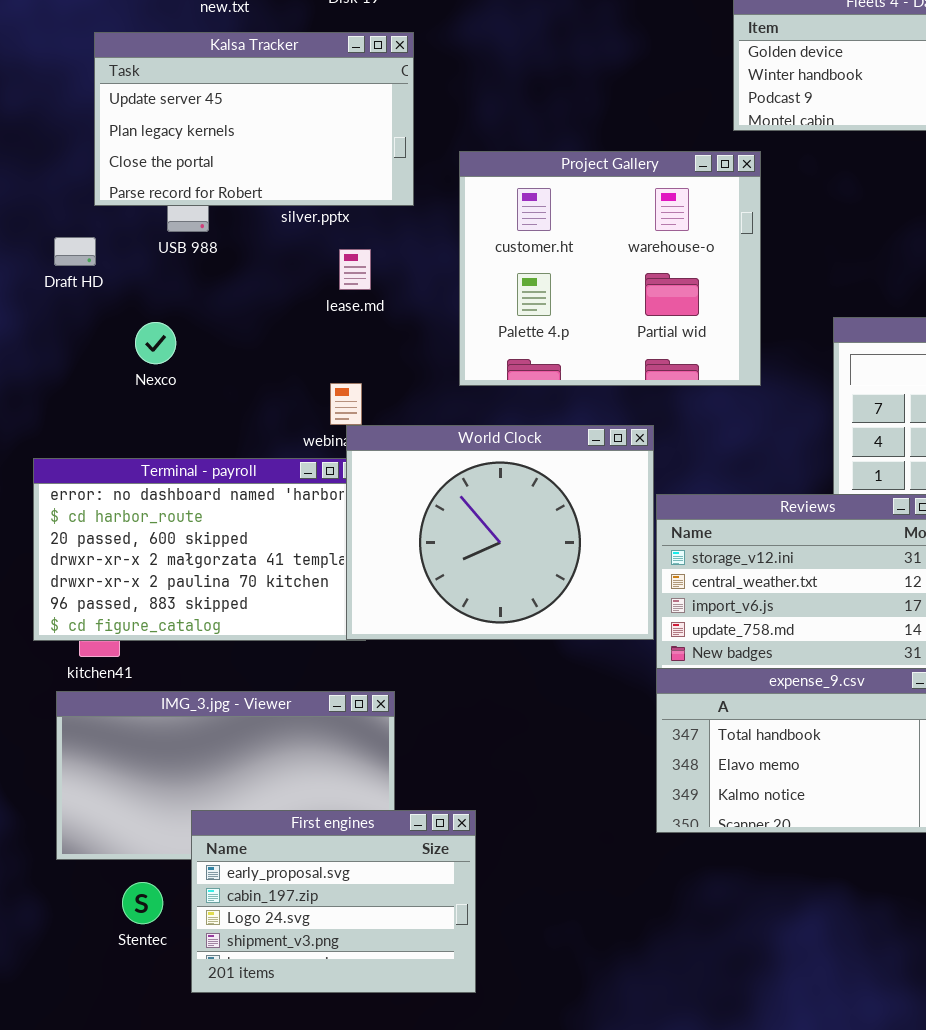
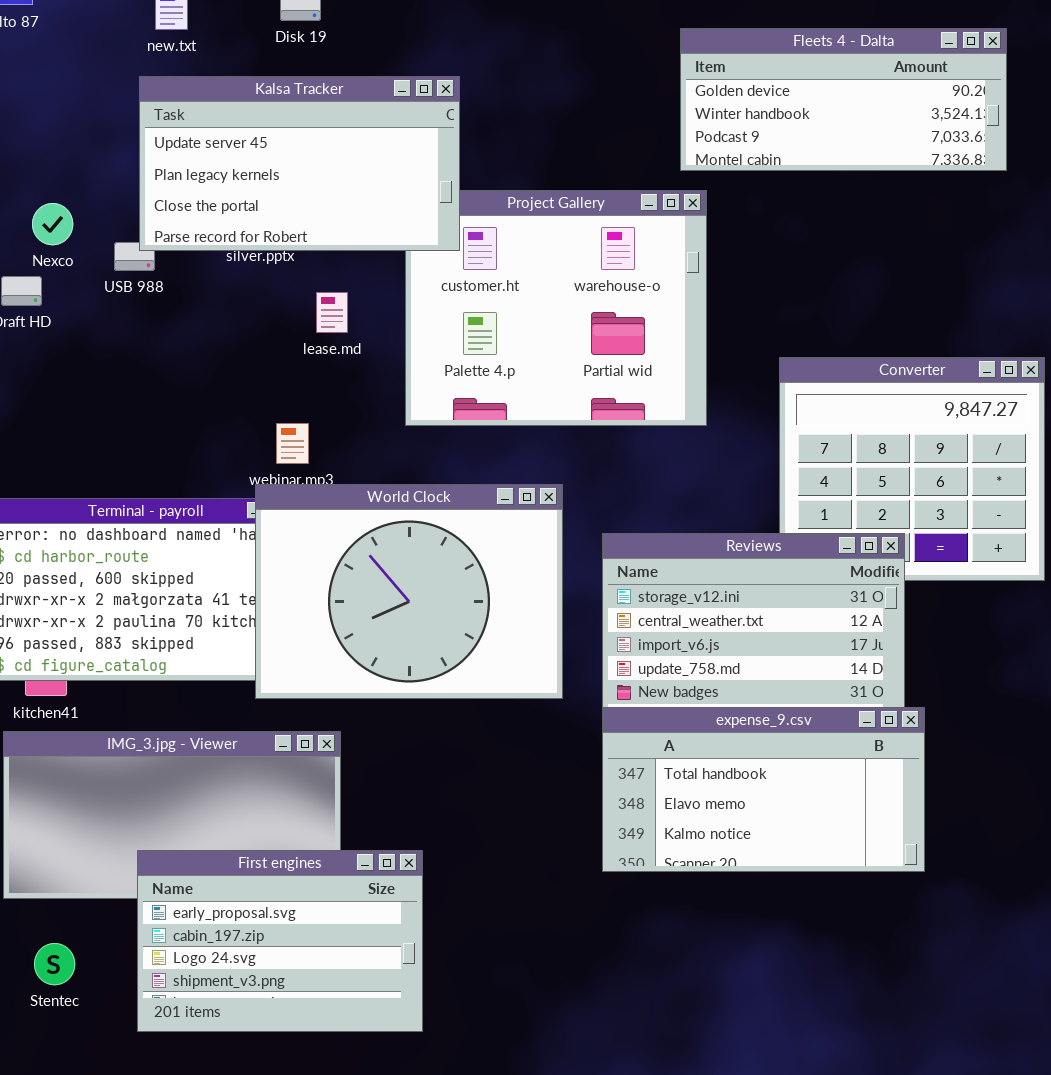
Kalsa Tracker: [94,32,414,206] -> [139,76,460,251], moved
lease.md: [339,249,371,290] -> [316,292,348,333], moved
Nexco: [135,322,176,364] -> [32,203,73,245], moved
World Clock: [346,425,654,640] -> [255,484,563,699], moved
Stentec: [122,882,163,924] -> [34,943,75,985], moved

